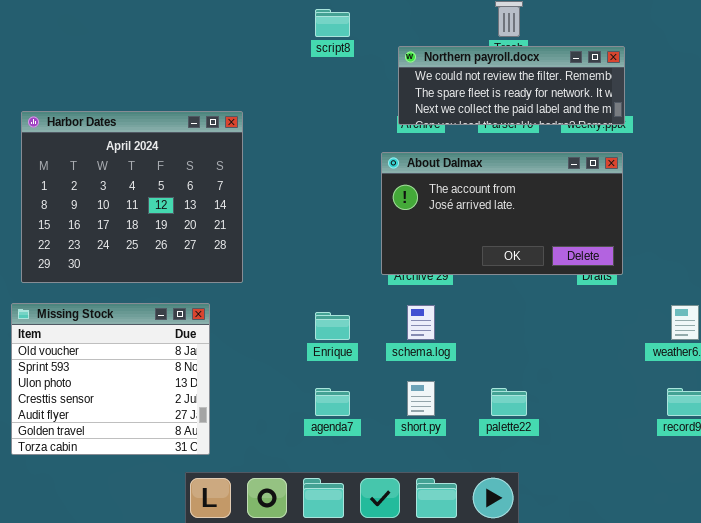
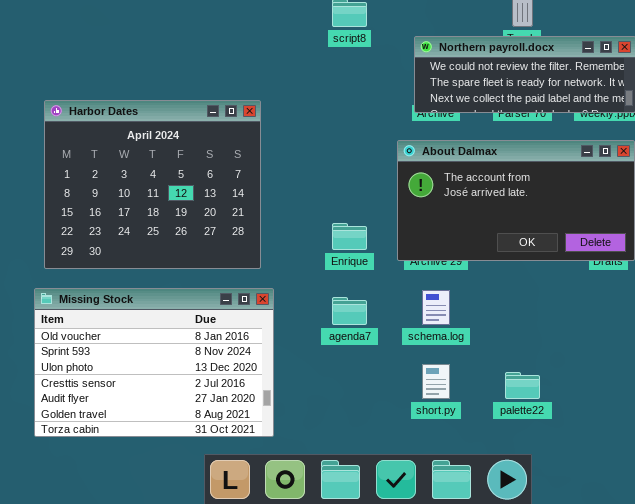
Missing Stock: [11,303,210,455] -> [34,288,274,437], resized
Enrique: [315,312,350,340] -> [332,223,367,250], moved
agenda7: [315,388,350,416] -> [332,297,367,325], moved

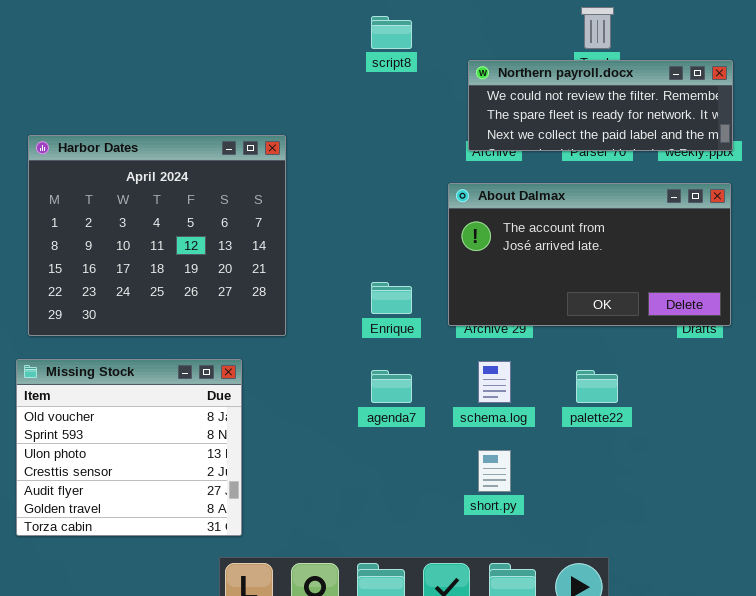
Missing Stock: [34,288,274,437] -> [16,359,242,536], resized
palette22: [505,372,540,399] -> [576,370,618,403], moved

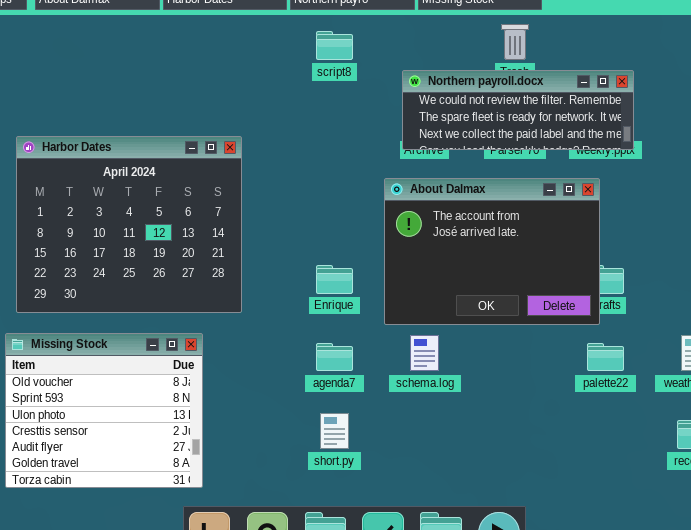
About Dalmax: [448,183,731,326] -> [384,178,600,325], resized
palette22: [576,370,618,403] -> [587,343,624,371], moved
short.py: [478,450,511,492] -> [320,413,349,449], moved

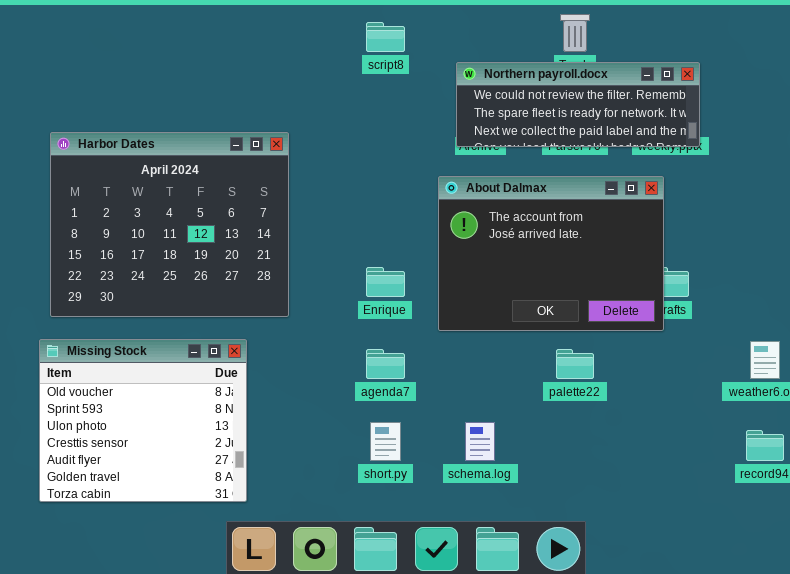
schema.log: [410,335,439,371] -> [465,422,495,461], moved
palette22: [587,343,624,371] -> [556,349,594,379], moved

